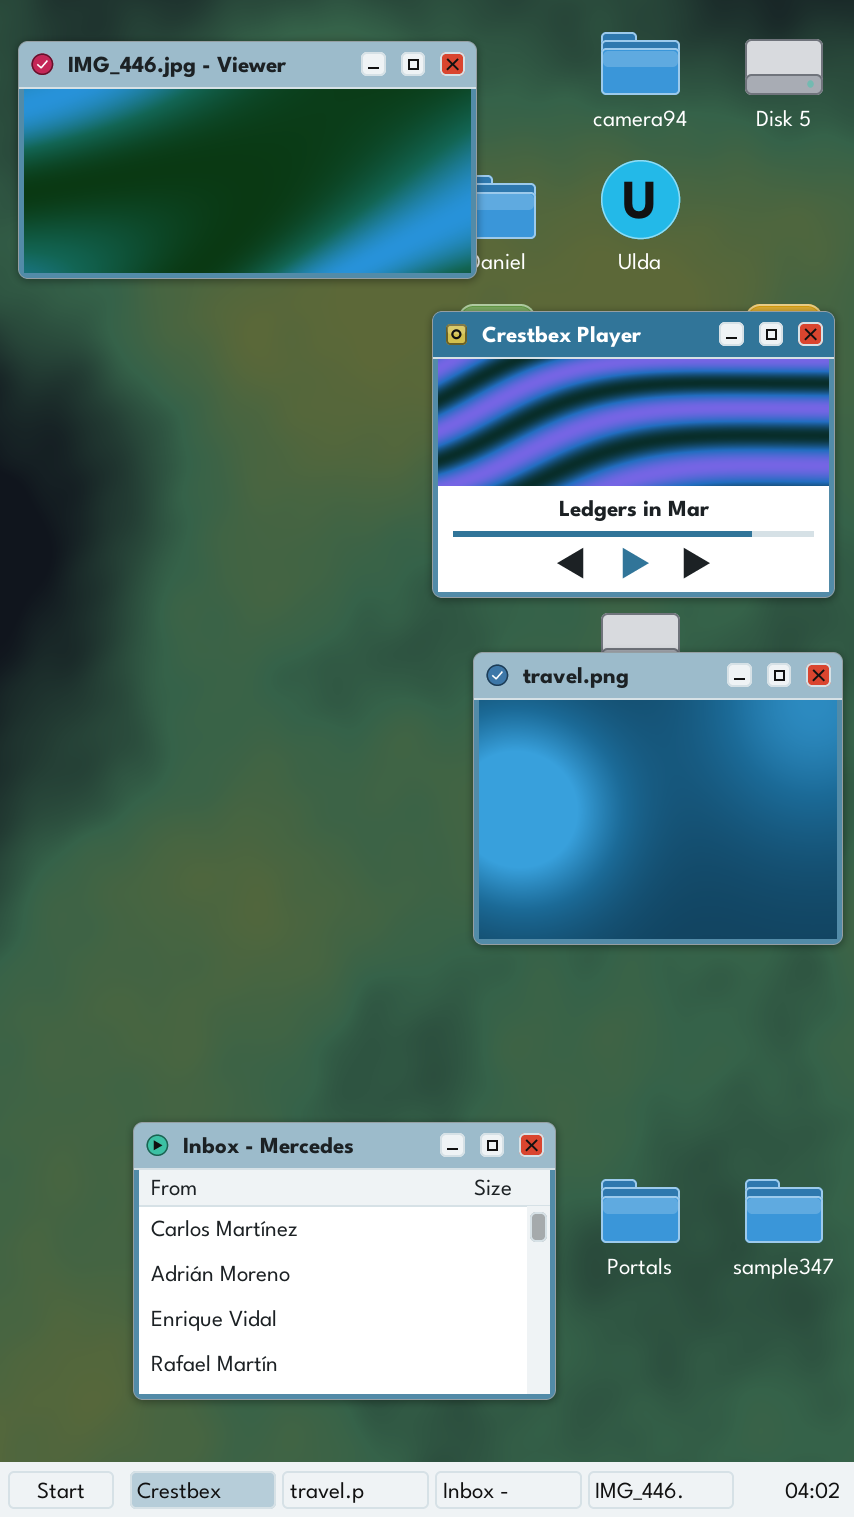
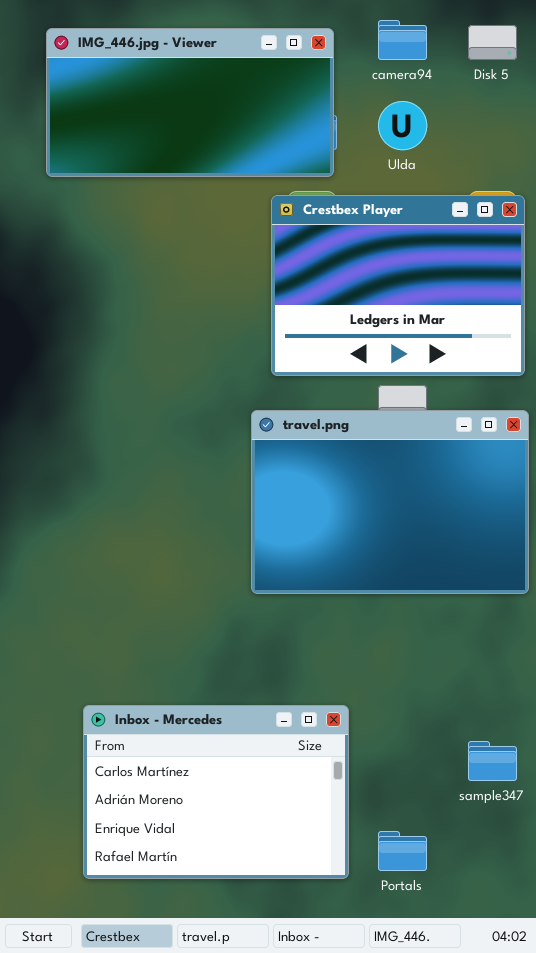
IMG_446.jpg - Viewer: [18,41,477,279] -> [46,28,334,177], moved
travel.png: [473,652,843,945] -> [251,410,529,594], resized
Portals: [601,1179,680,1243] -> [378,831,427,871], moved

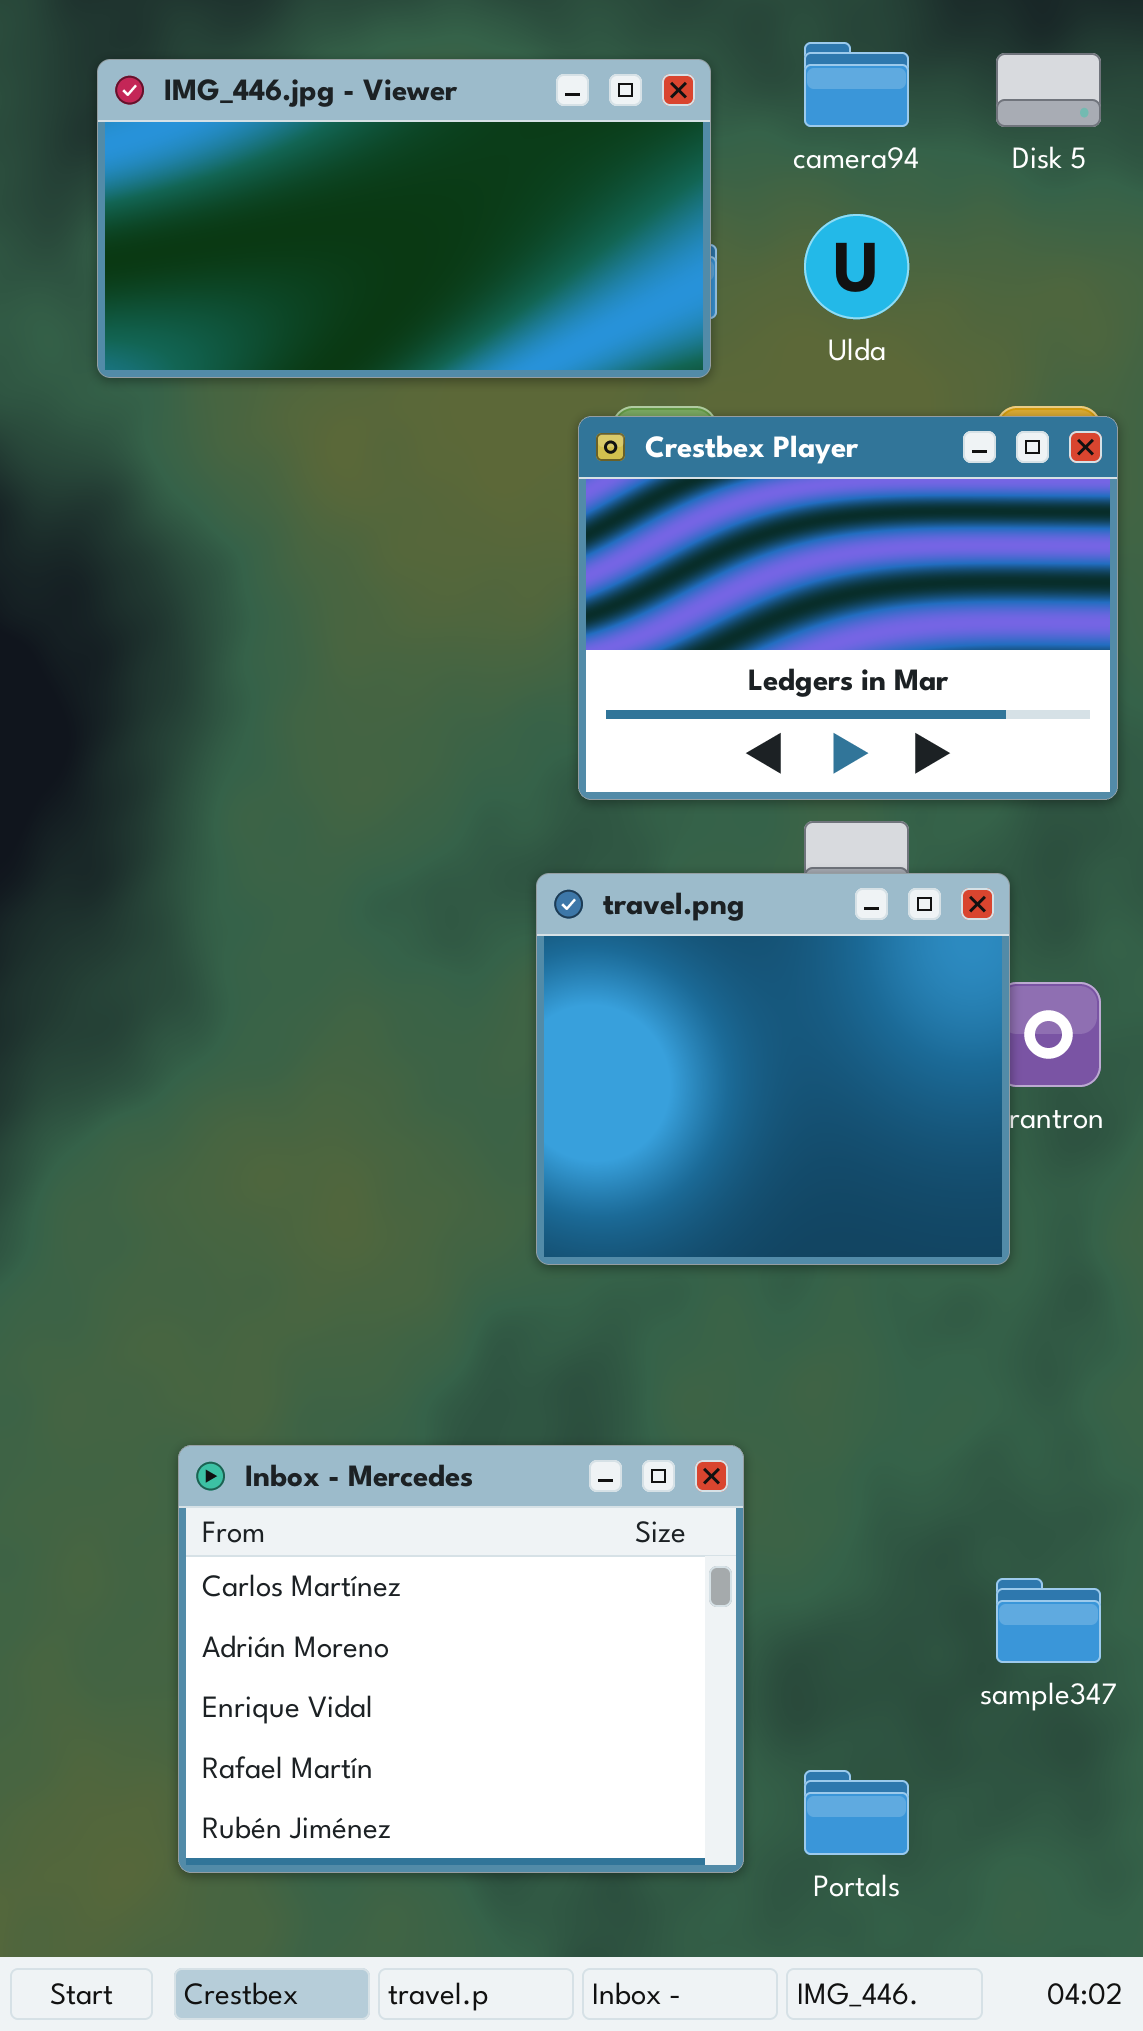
travel.png: [251,410,529,594] -> [536,873,1010,1265], resized
Inbox - Mercedes: [83,705,349,879] -> [178,1445,744,1873], resized

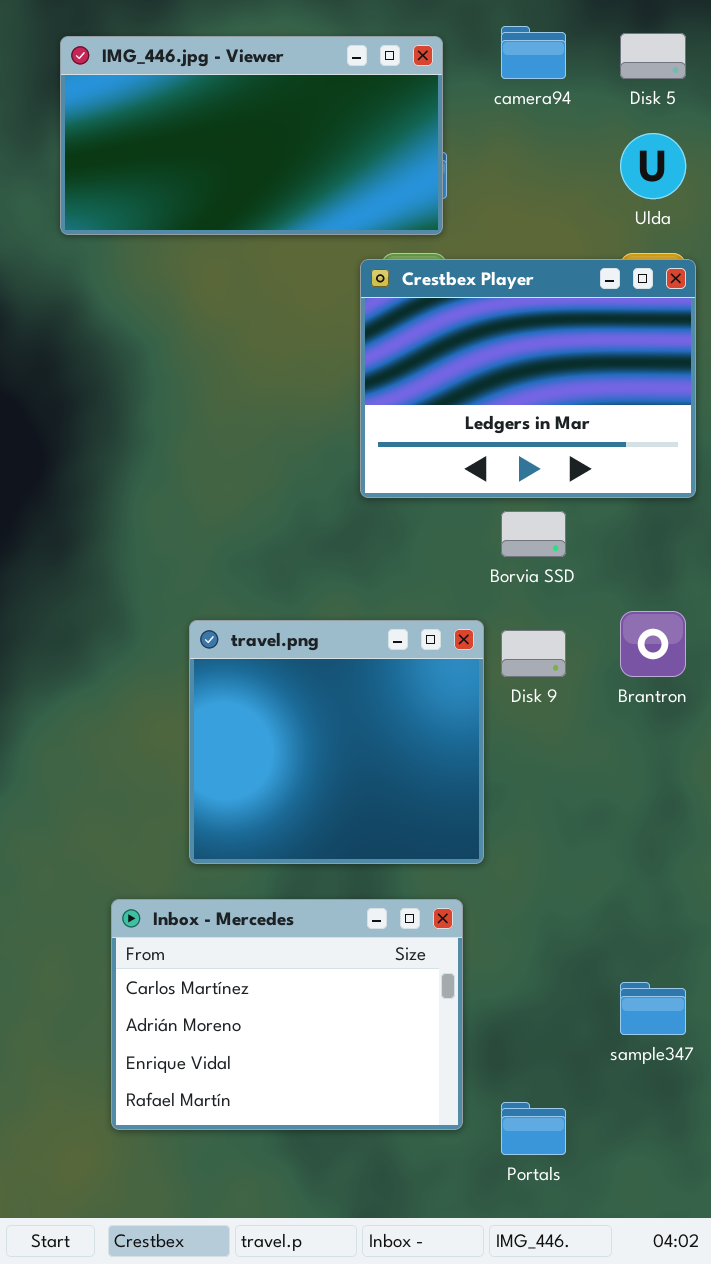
Ulda: [804,214,909,319] -> [620,133,686,199], moved
travel.png: [536,873,1010,1265] -> [189,620,484,864], moved
Inbox - Mercedes: [178,1445,744,1873] -> [111,899,463,1130], resized

